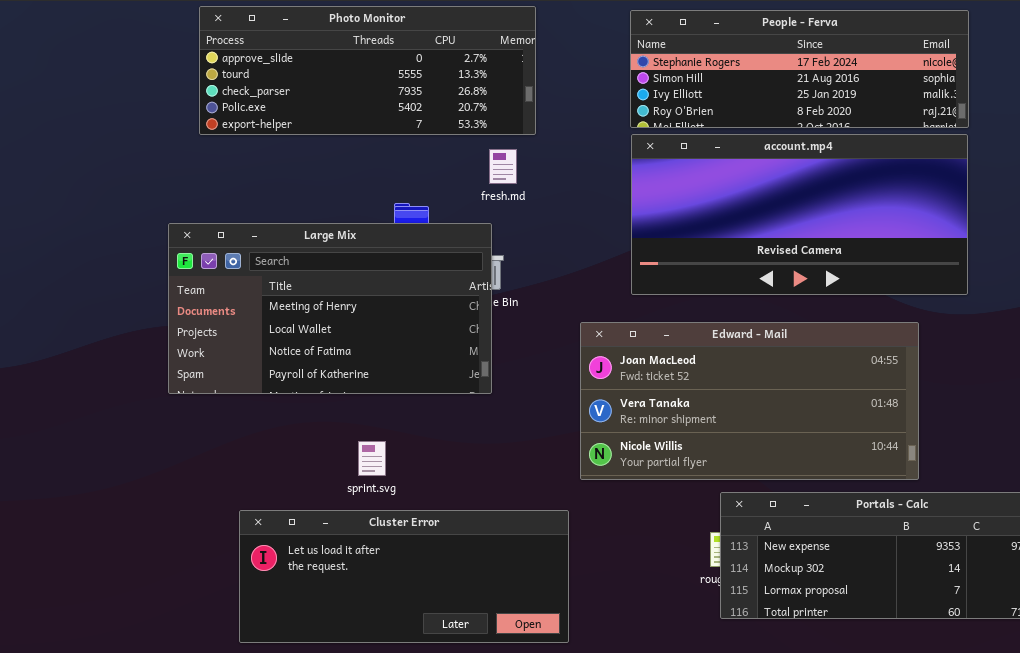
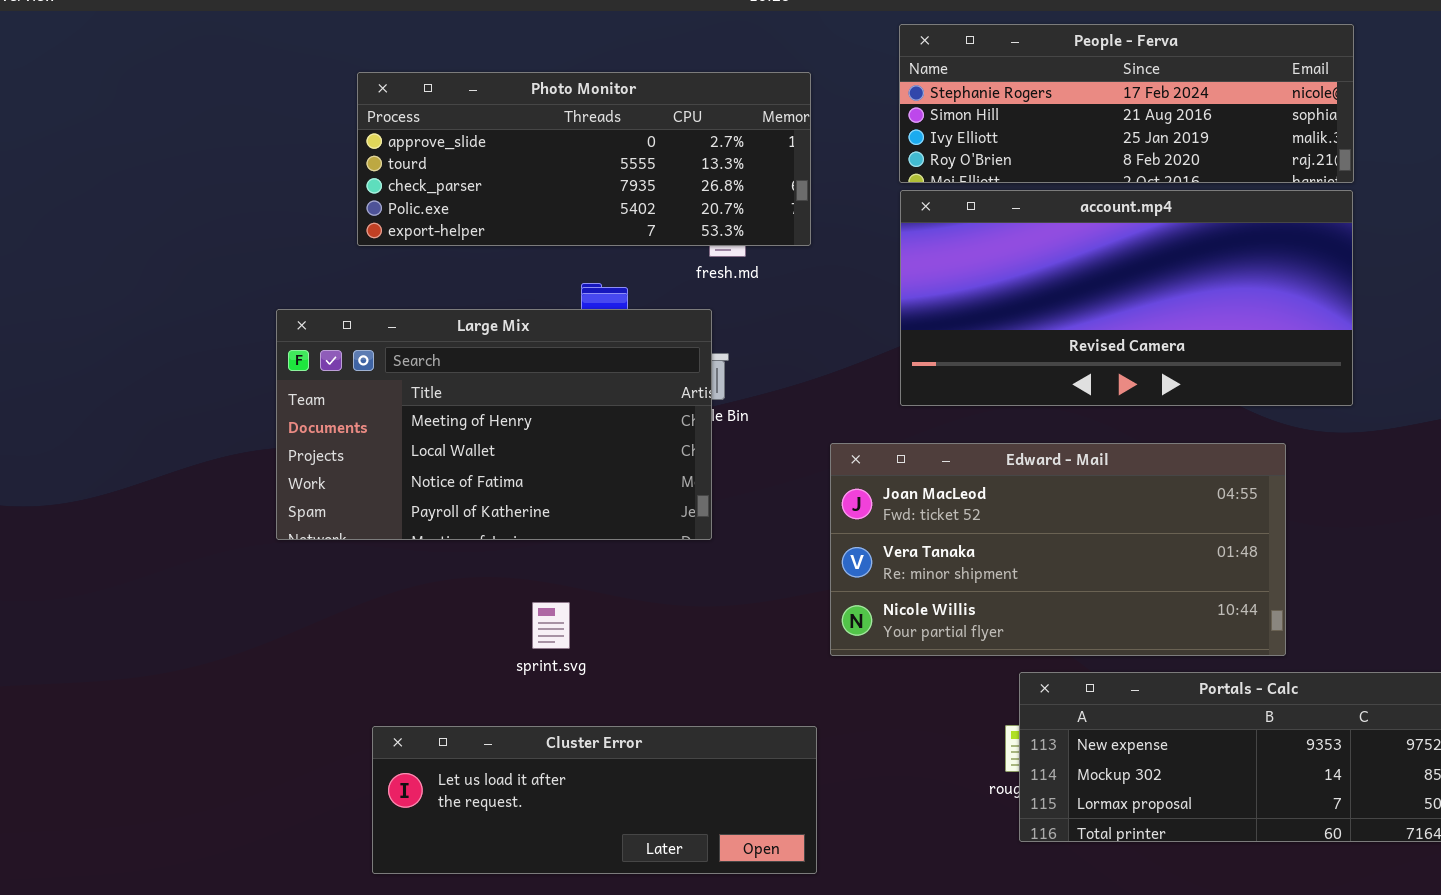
Photo Monitor: [199,6,536,135] -> [357,72,811,246], moved
Cluster Error: [239,510,569,643] -> [372,726,817,874], resized

